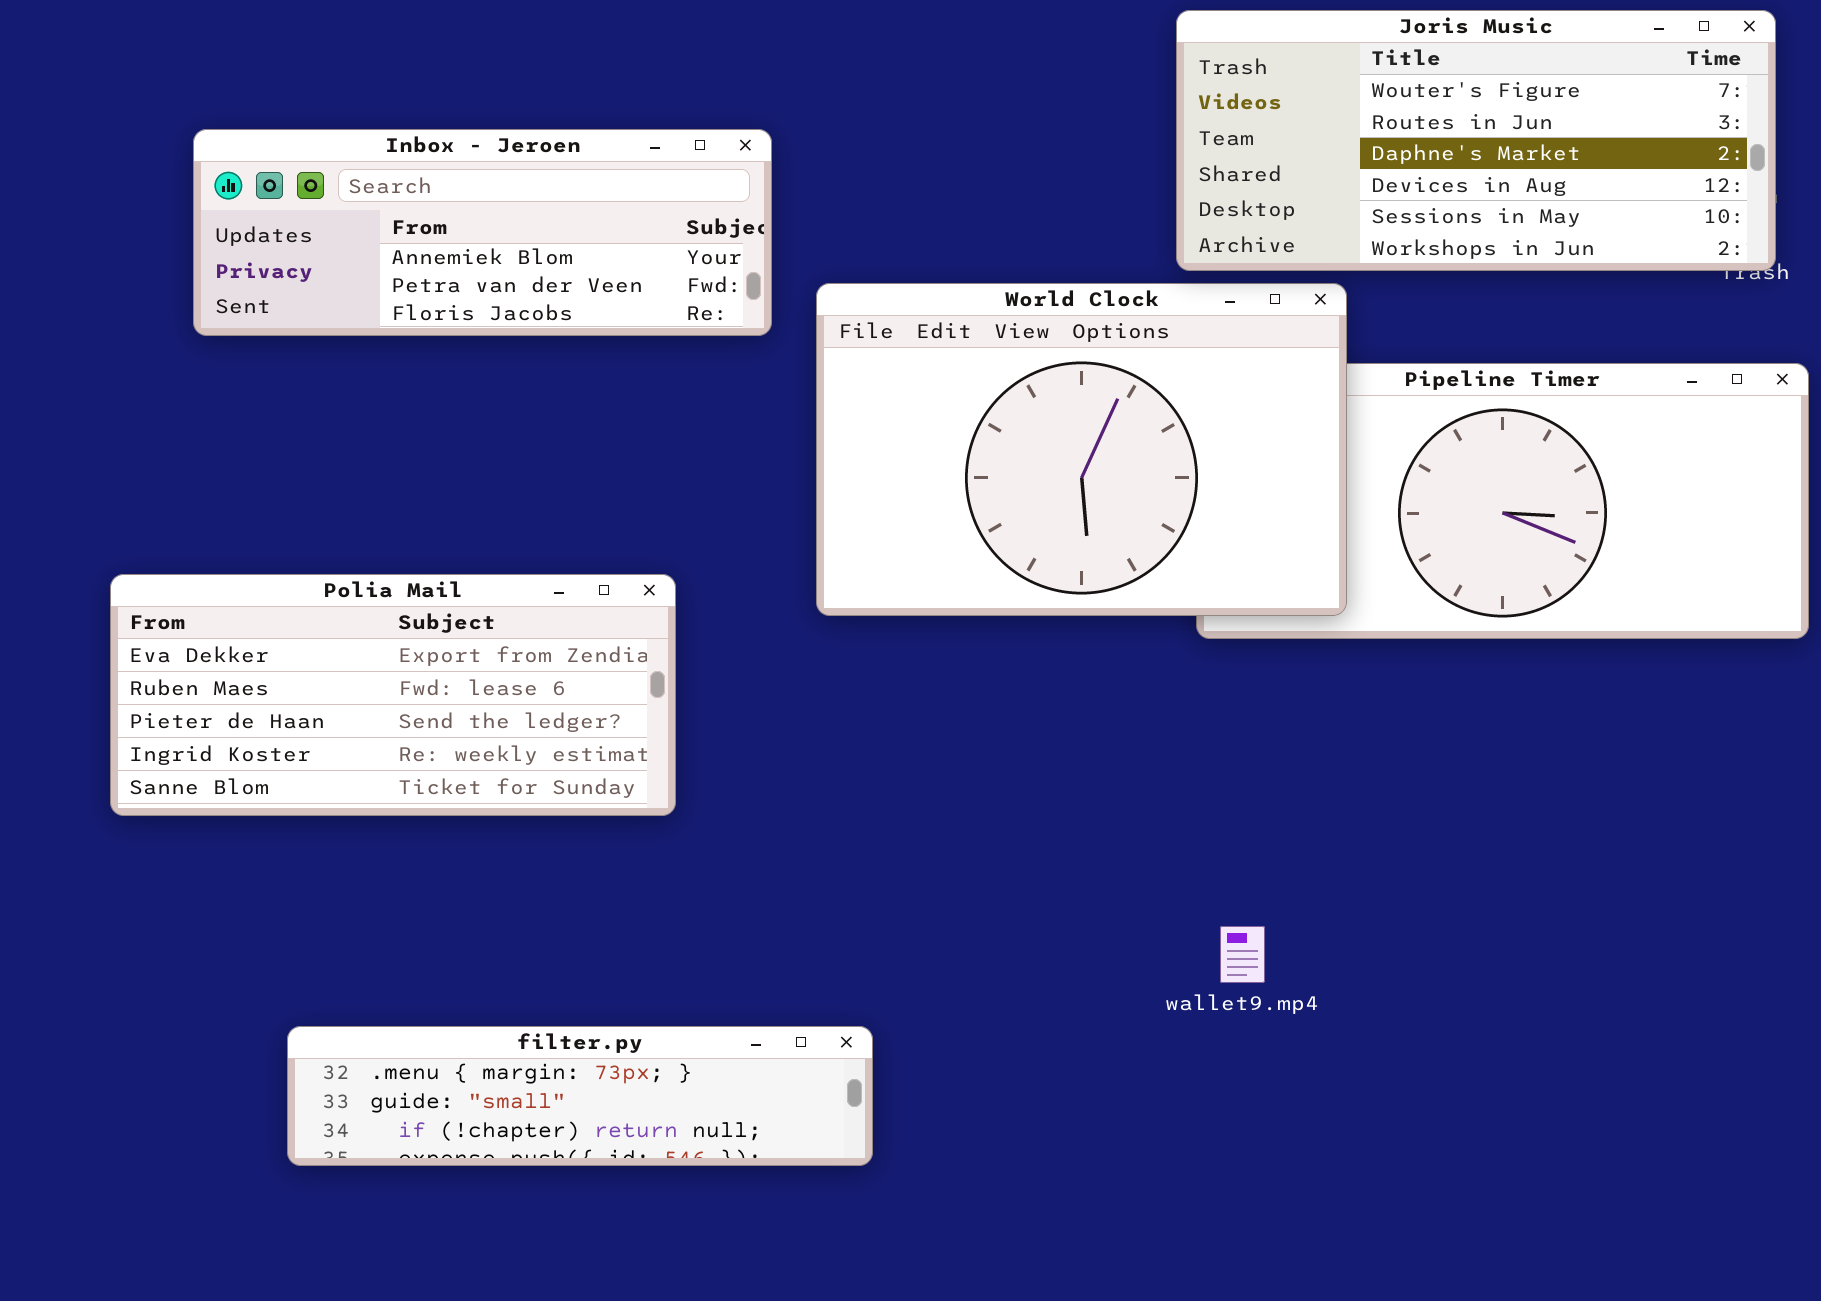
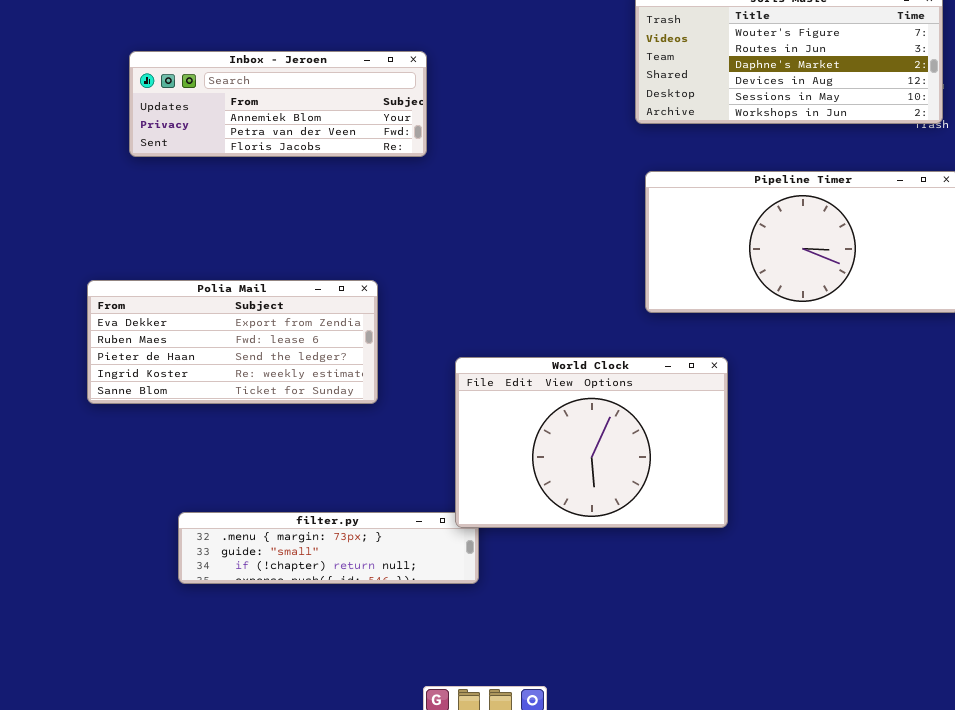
World Clock: [816,283,1347,616] -> [455,357,728,528], moved

